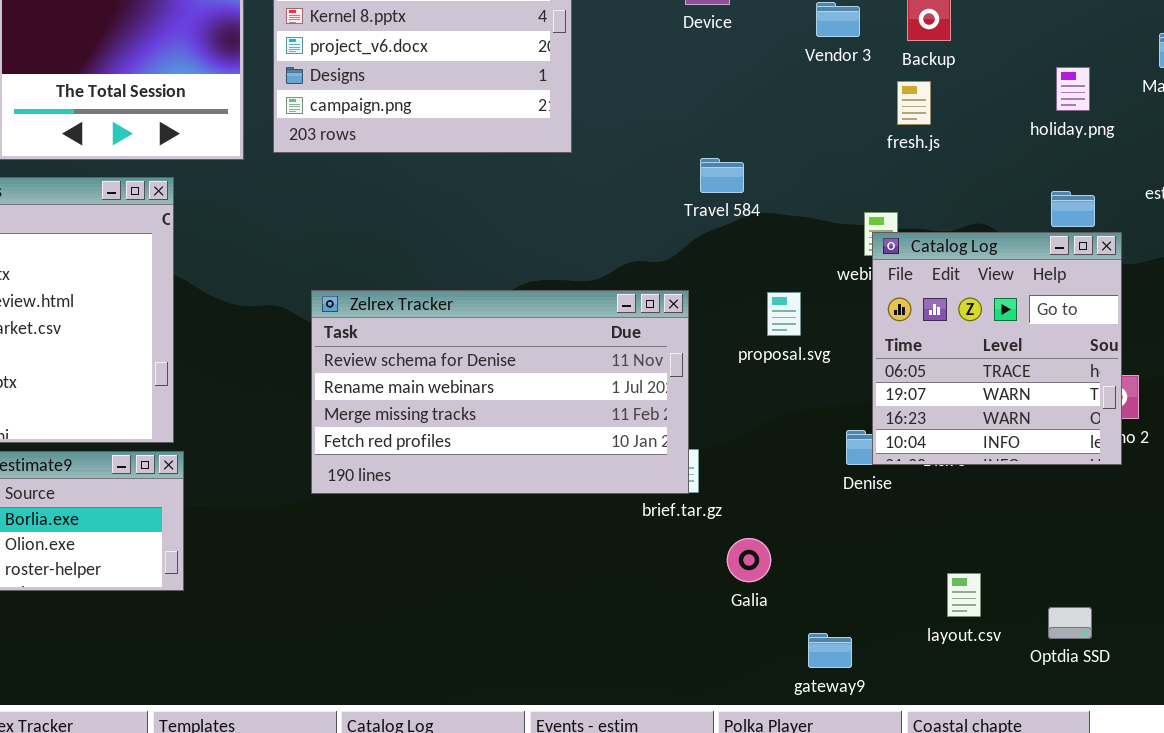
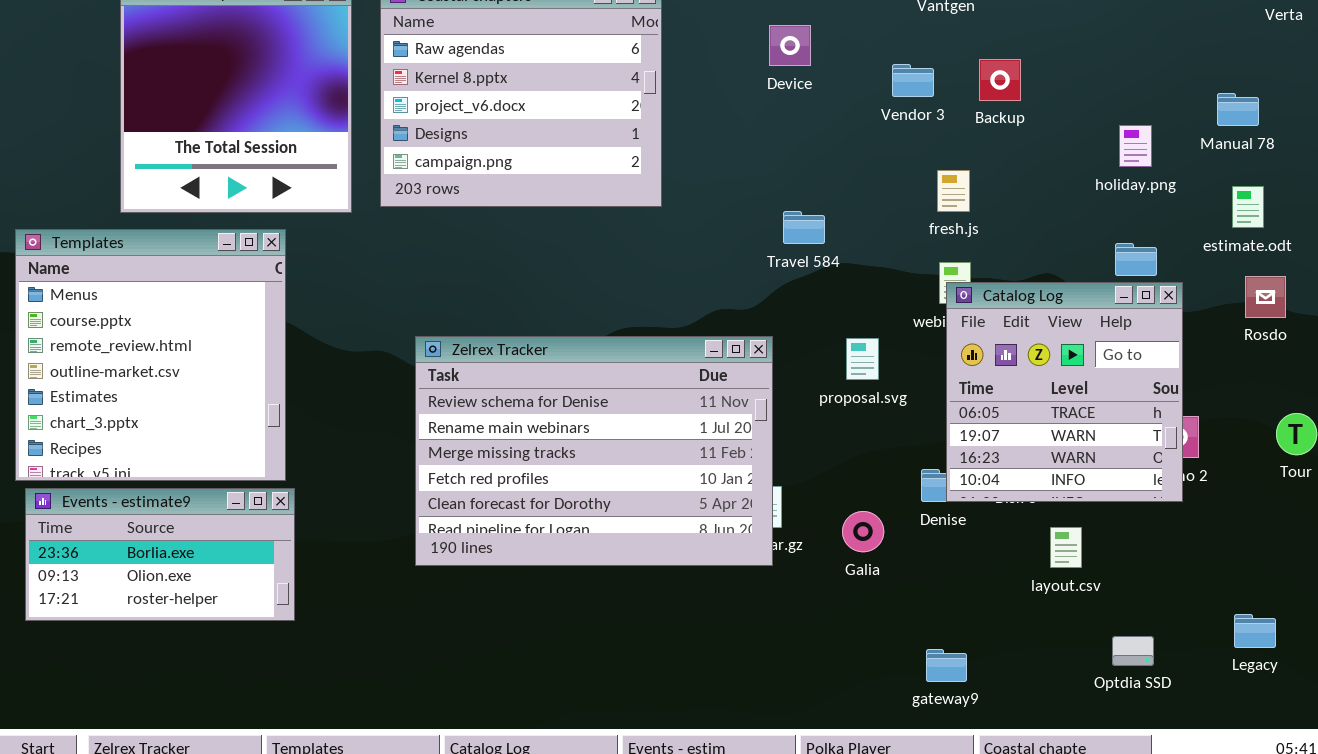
fresh.js: [897,81,931,125] -> [937,170,970,212], moved
Zelrex Tracker: [311,290,689,494] -> [415,336,773,566], resized
Galia: [727,538,771,582] -> [842,511,884,552], moved
layout.csv: [947,573,981,617] -> [1050,527,1082,568], moved
gateway9: [808,633,852,668] -> [926,649,967,682], moved

